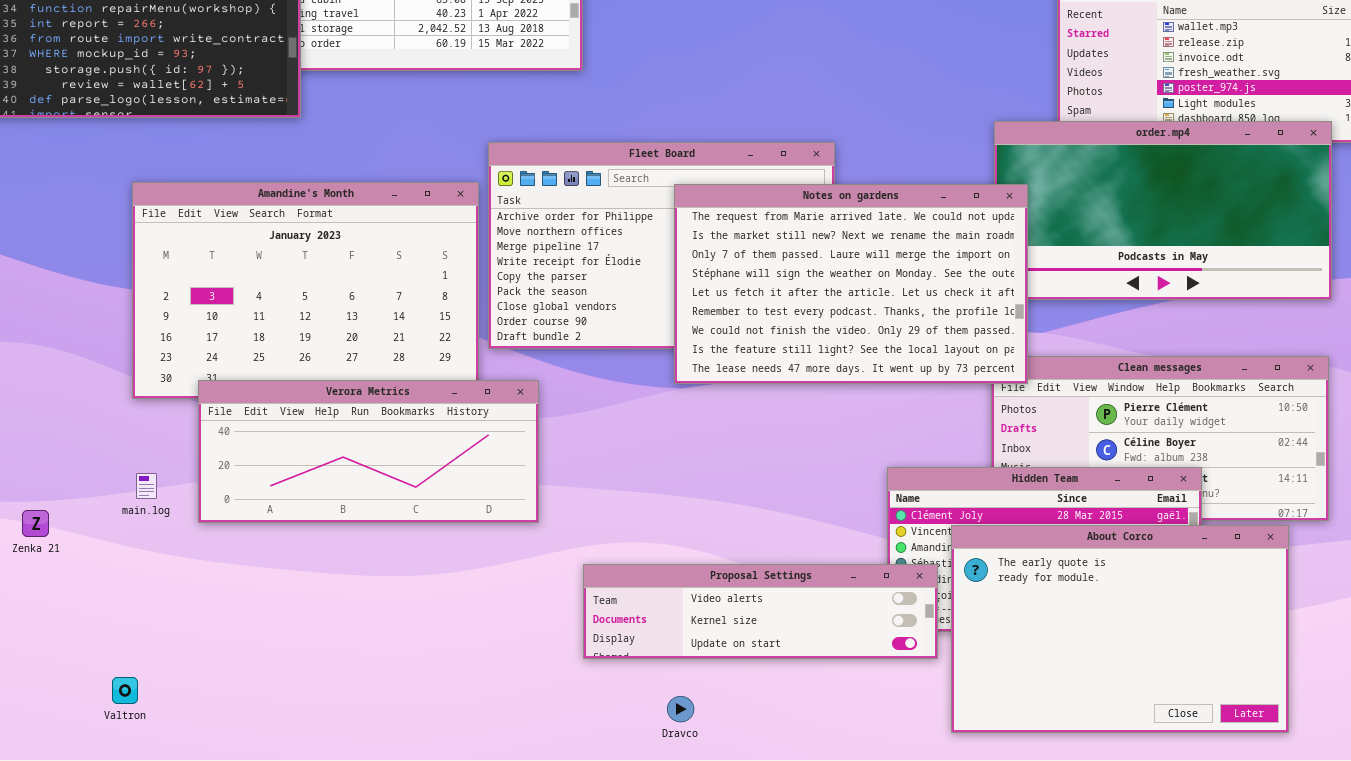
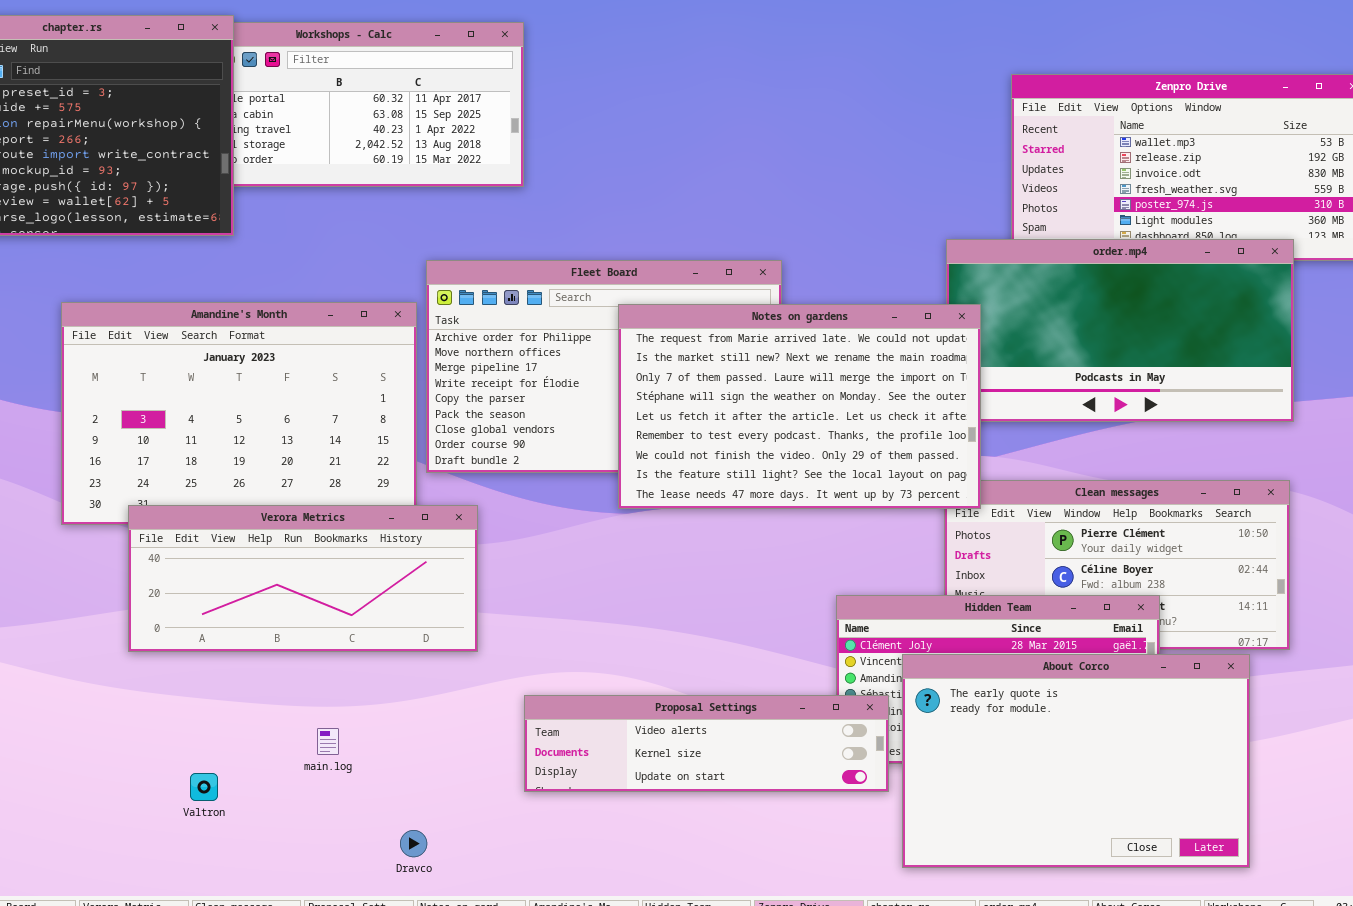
main.log: [136,473,157,499] -> [317,728,339,755], moved
Valtron: [112,677,138,704] -> [190,773,218,801], moved
Dravco: [667,696,694,722] -> [400,830,427,857], moved

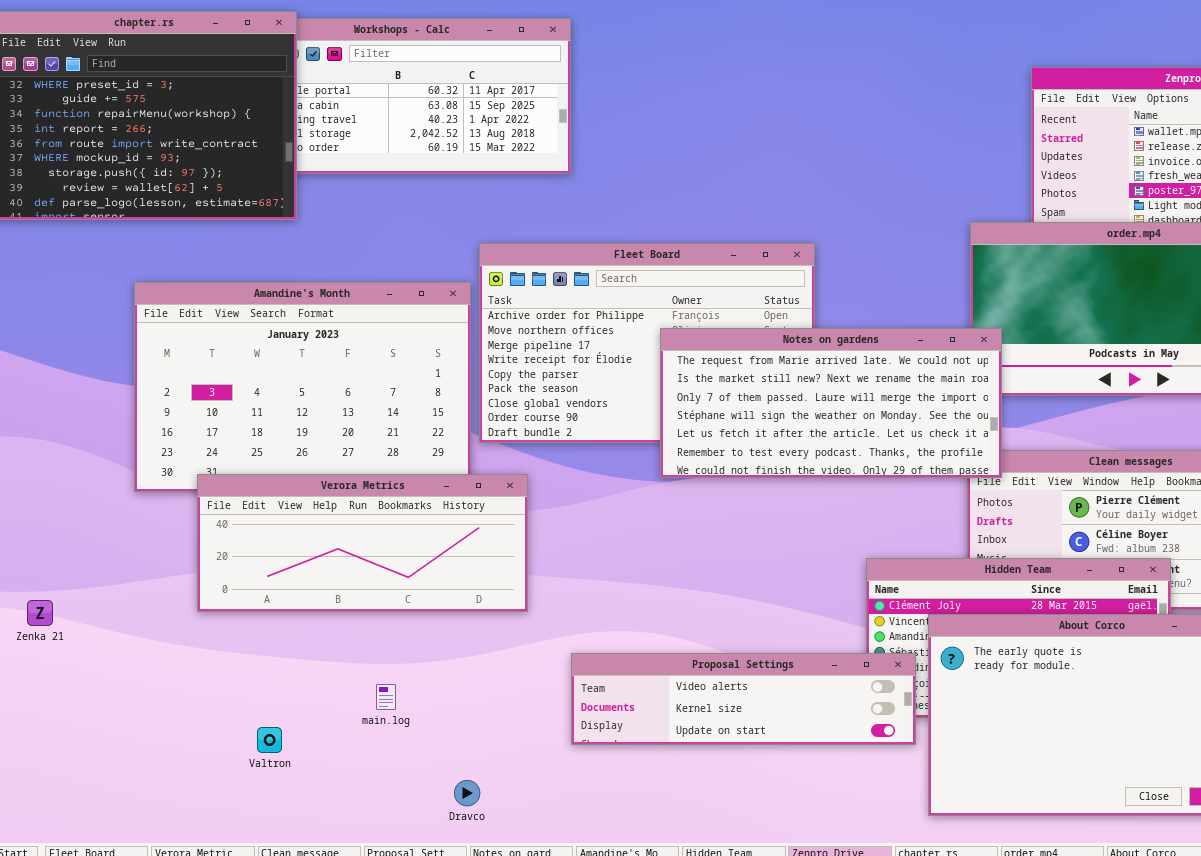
Notes on gardens: [618,304,981,509] -> [660,328,1002,478], resized

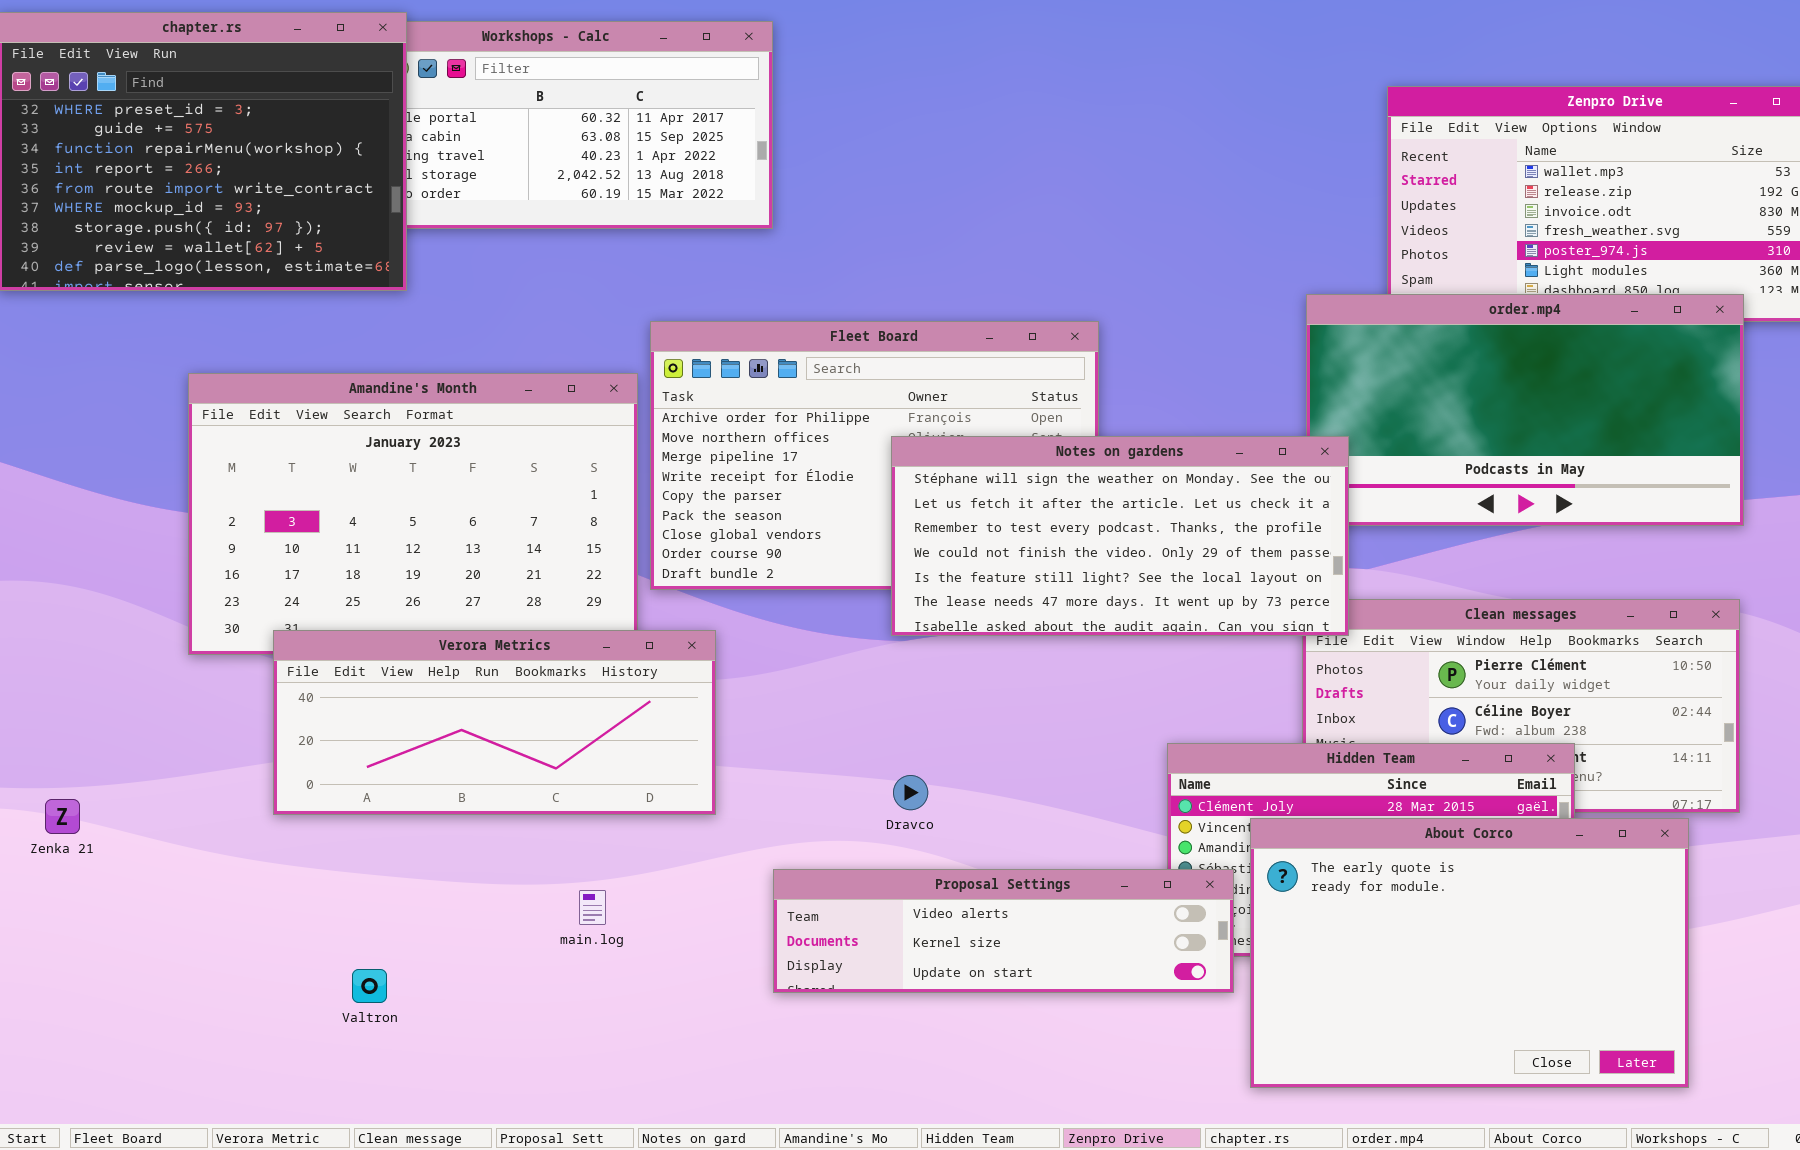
Notes on gardens: [660,328,1002,478] -> [891,436,1349,636], scrolled down 3 rows
main.log: [376,684,396,710] -> [579,890,606,925], moved
Dravco: [454,780,480,806] -> [893,775,928,810], moved

